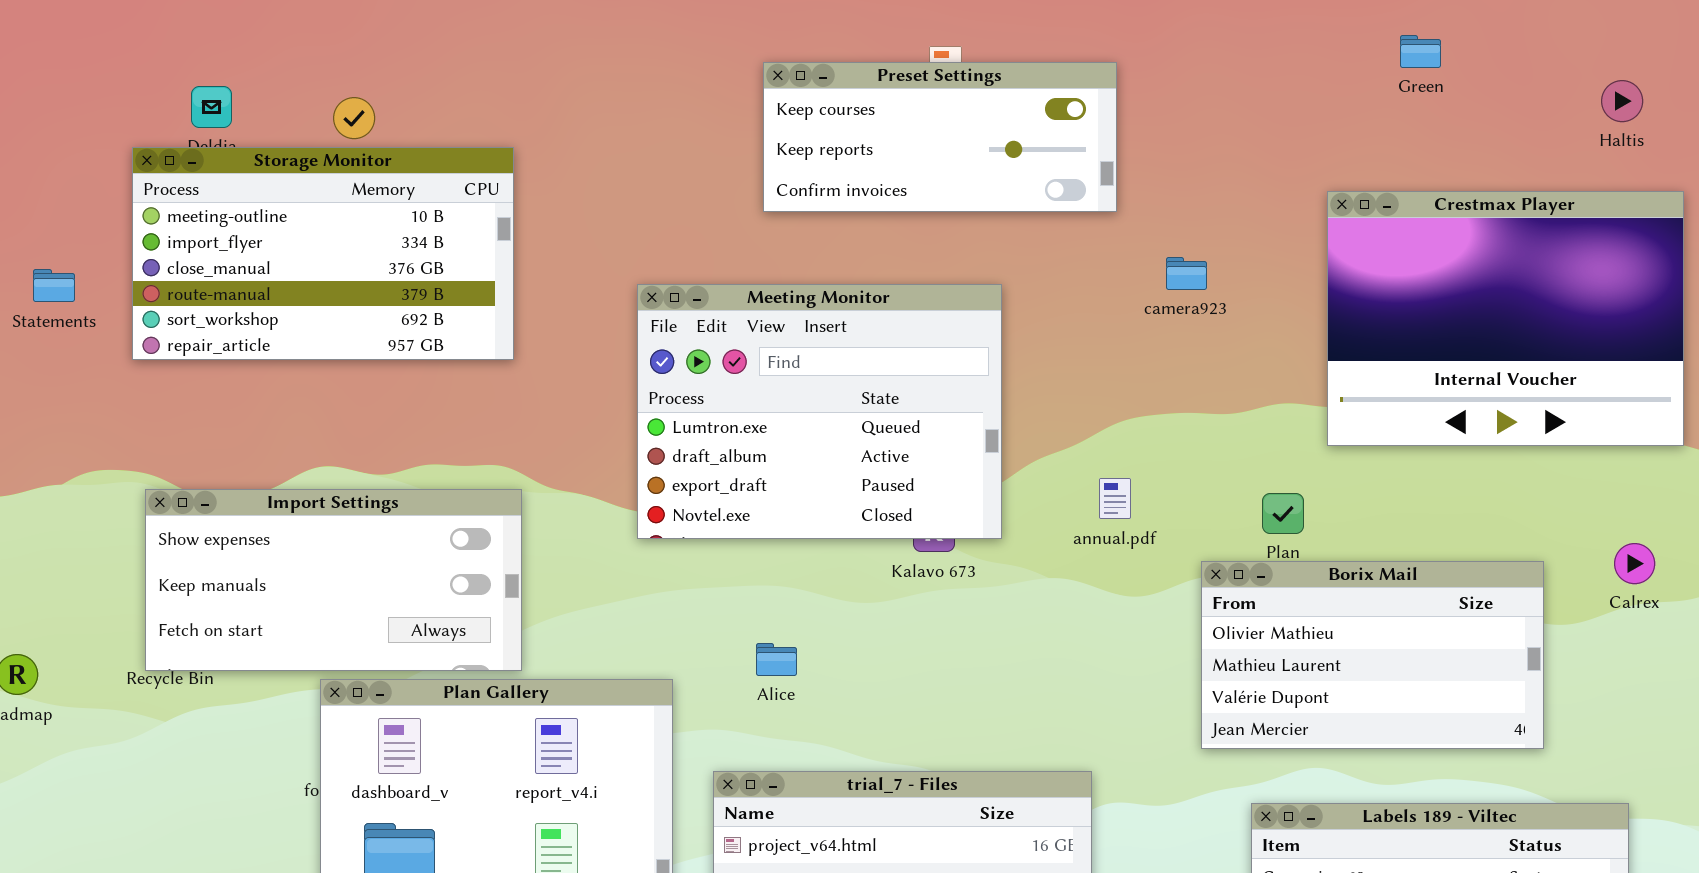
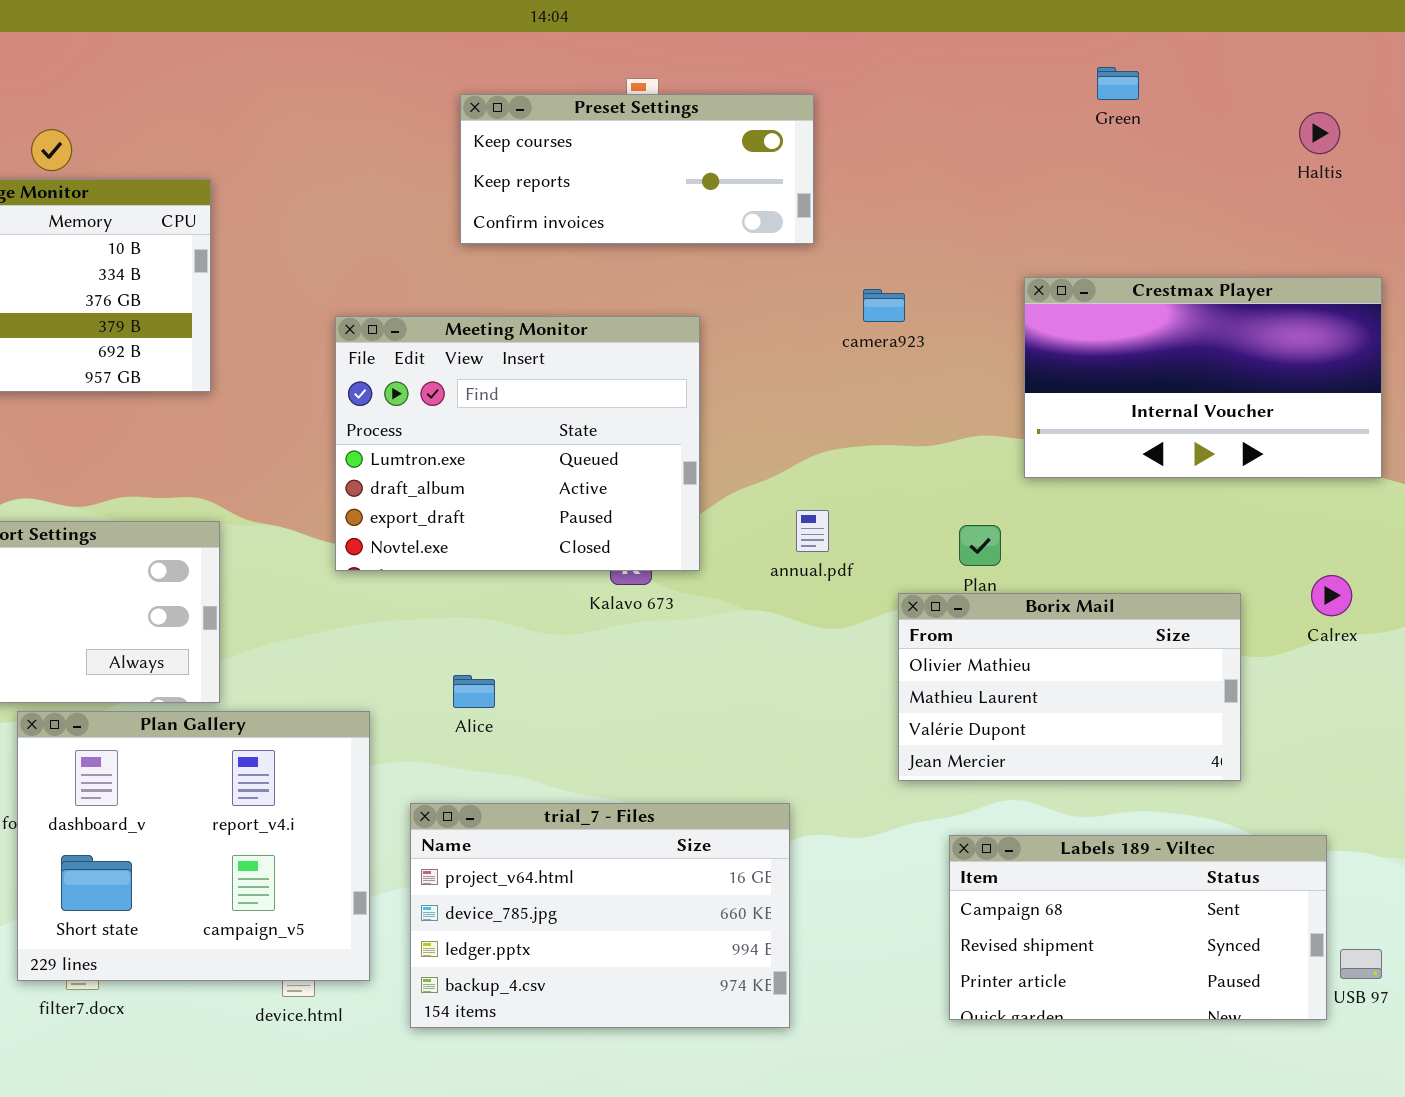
Crestmax Player: [1327,191,1684,446] -> [1024,277,1382,478], resized

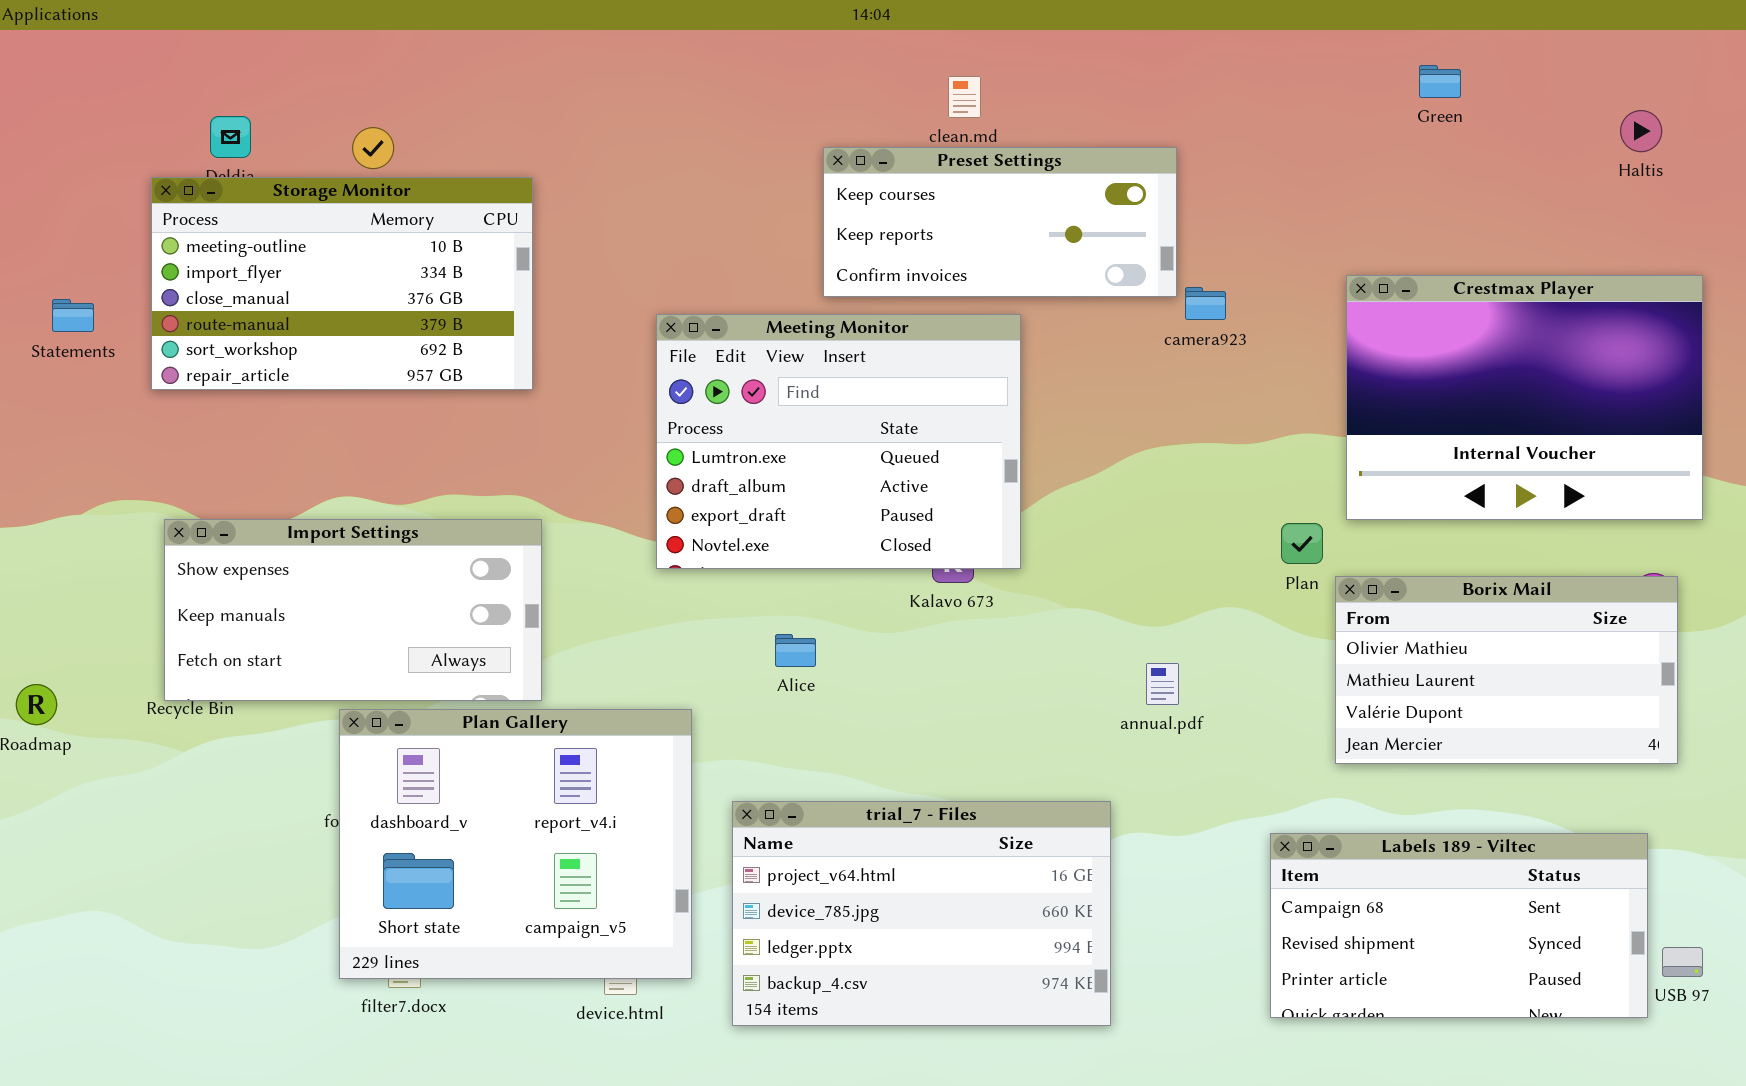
Preset Settings: [460,94,814,244] -> [823,147,1177,297], moved
Crestmax Player: [1024,277,1382,478] -> [1346,275,1703,520], resized
annual.pdf: [796,510,829,552] -> [1146,663,1179,705], moved
Borix Mail: [898,593,1241,781] -> [1335,576,1678,764], moved
Alice: [453,675,495,708] -> [775,634,816,667], moved

